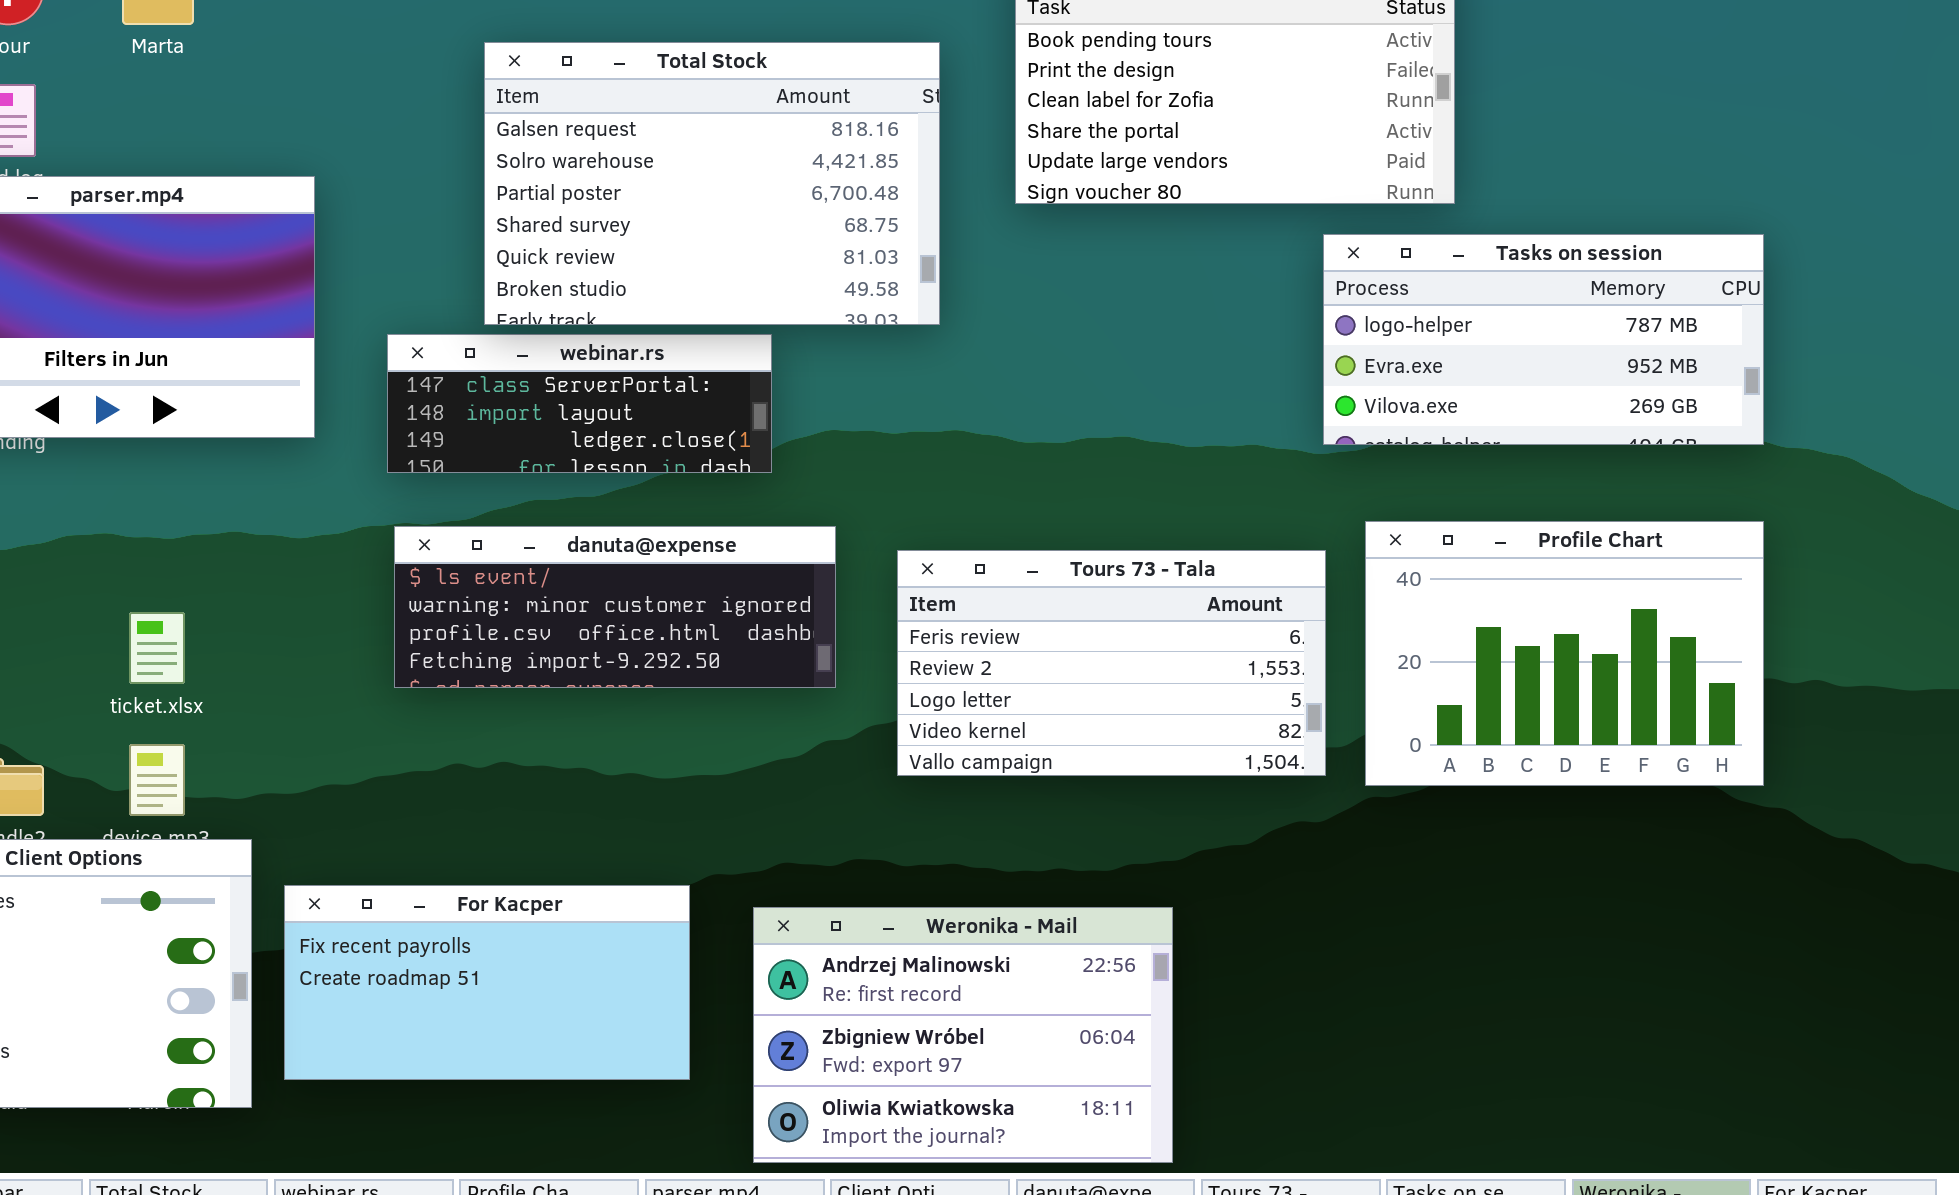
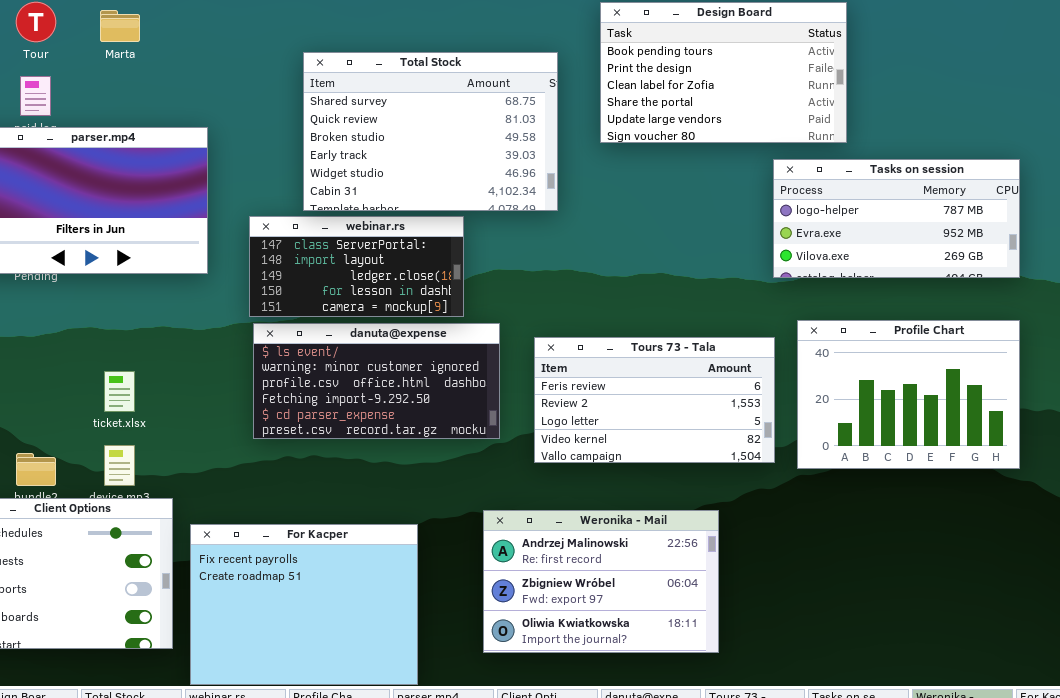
Total Stock: [484,42,940,325] -> [303,52,558,211], scrolled down 3 rows
webinar.rs: [387,334,772,473] -> [249,216,464,317], resized
danuta@expense: [394,526,836,688] -> [253,323,500,439], resized
For Kacper: [284,885,690,1080] -> [190,524,418,685], resized
Weronika - Mail: [753,907,1173,1163] -> [483,510,719,653], moved

